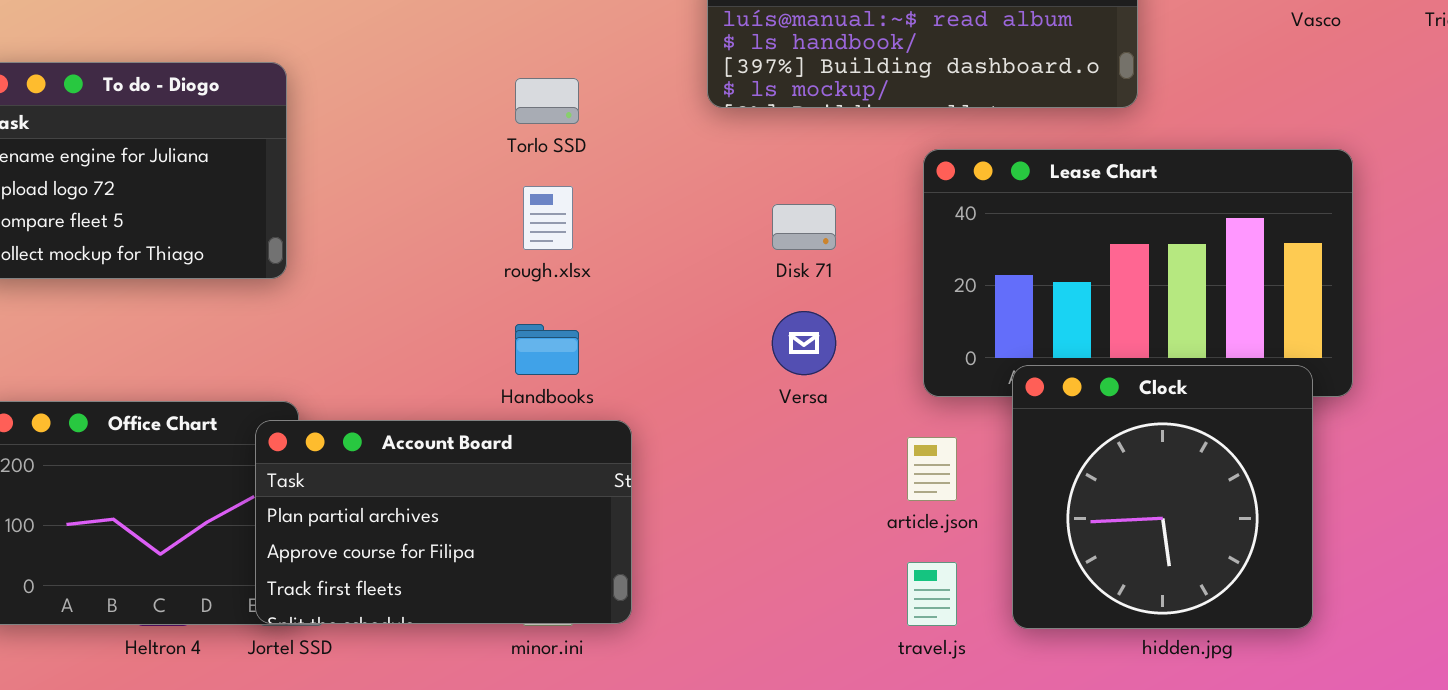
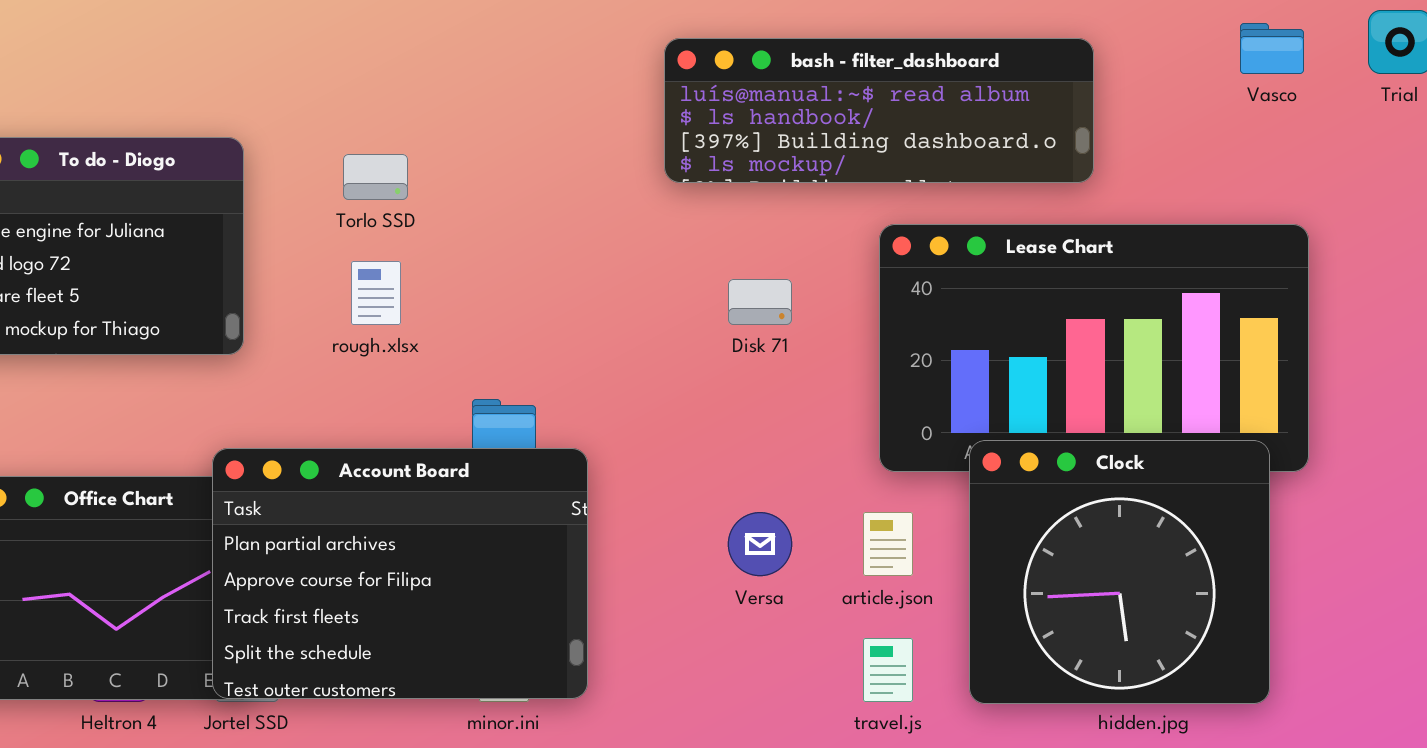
Torlo SSD: [515,78,579,124] -> [343,154,408,200], moved
rough.xlsx: [523,186,573,250] -> [351,261,401,325], moved
Versa: [772,311,836,375] -> [728,512,792,576], moved
Account Board: [255,420,632,624] -> [212,448,588,699], resized

